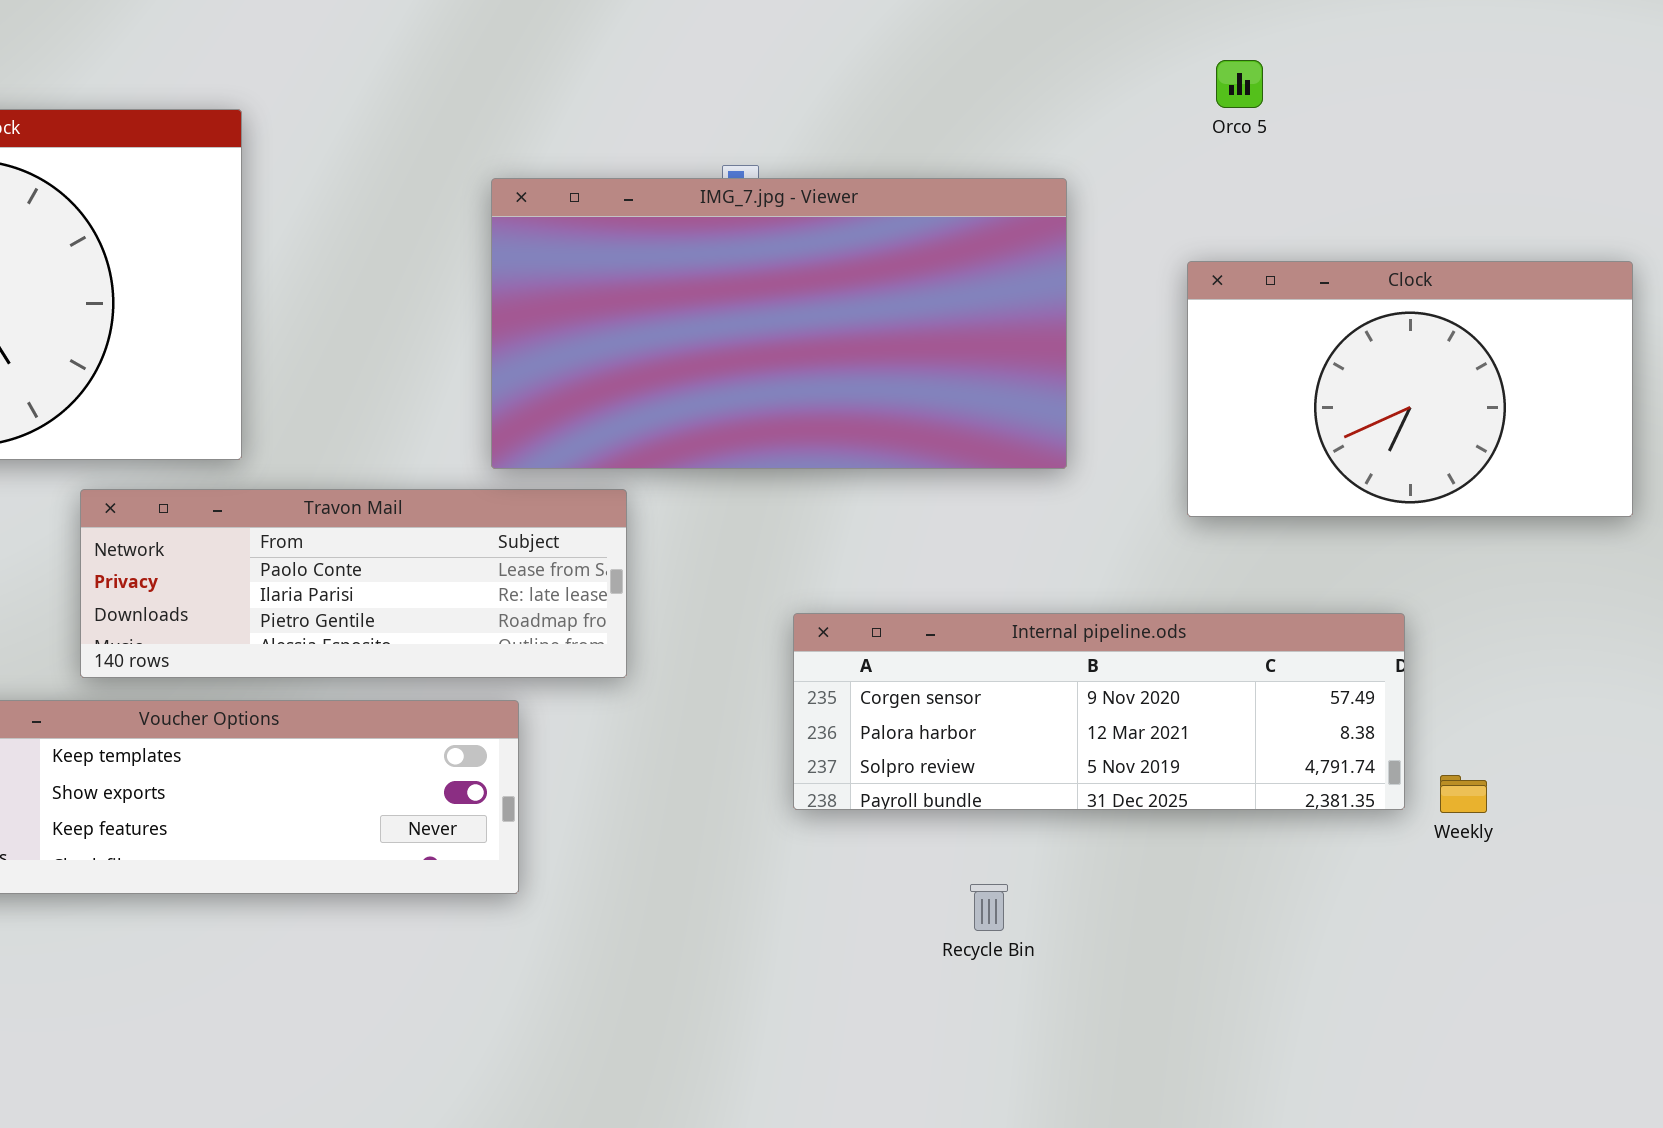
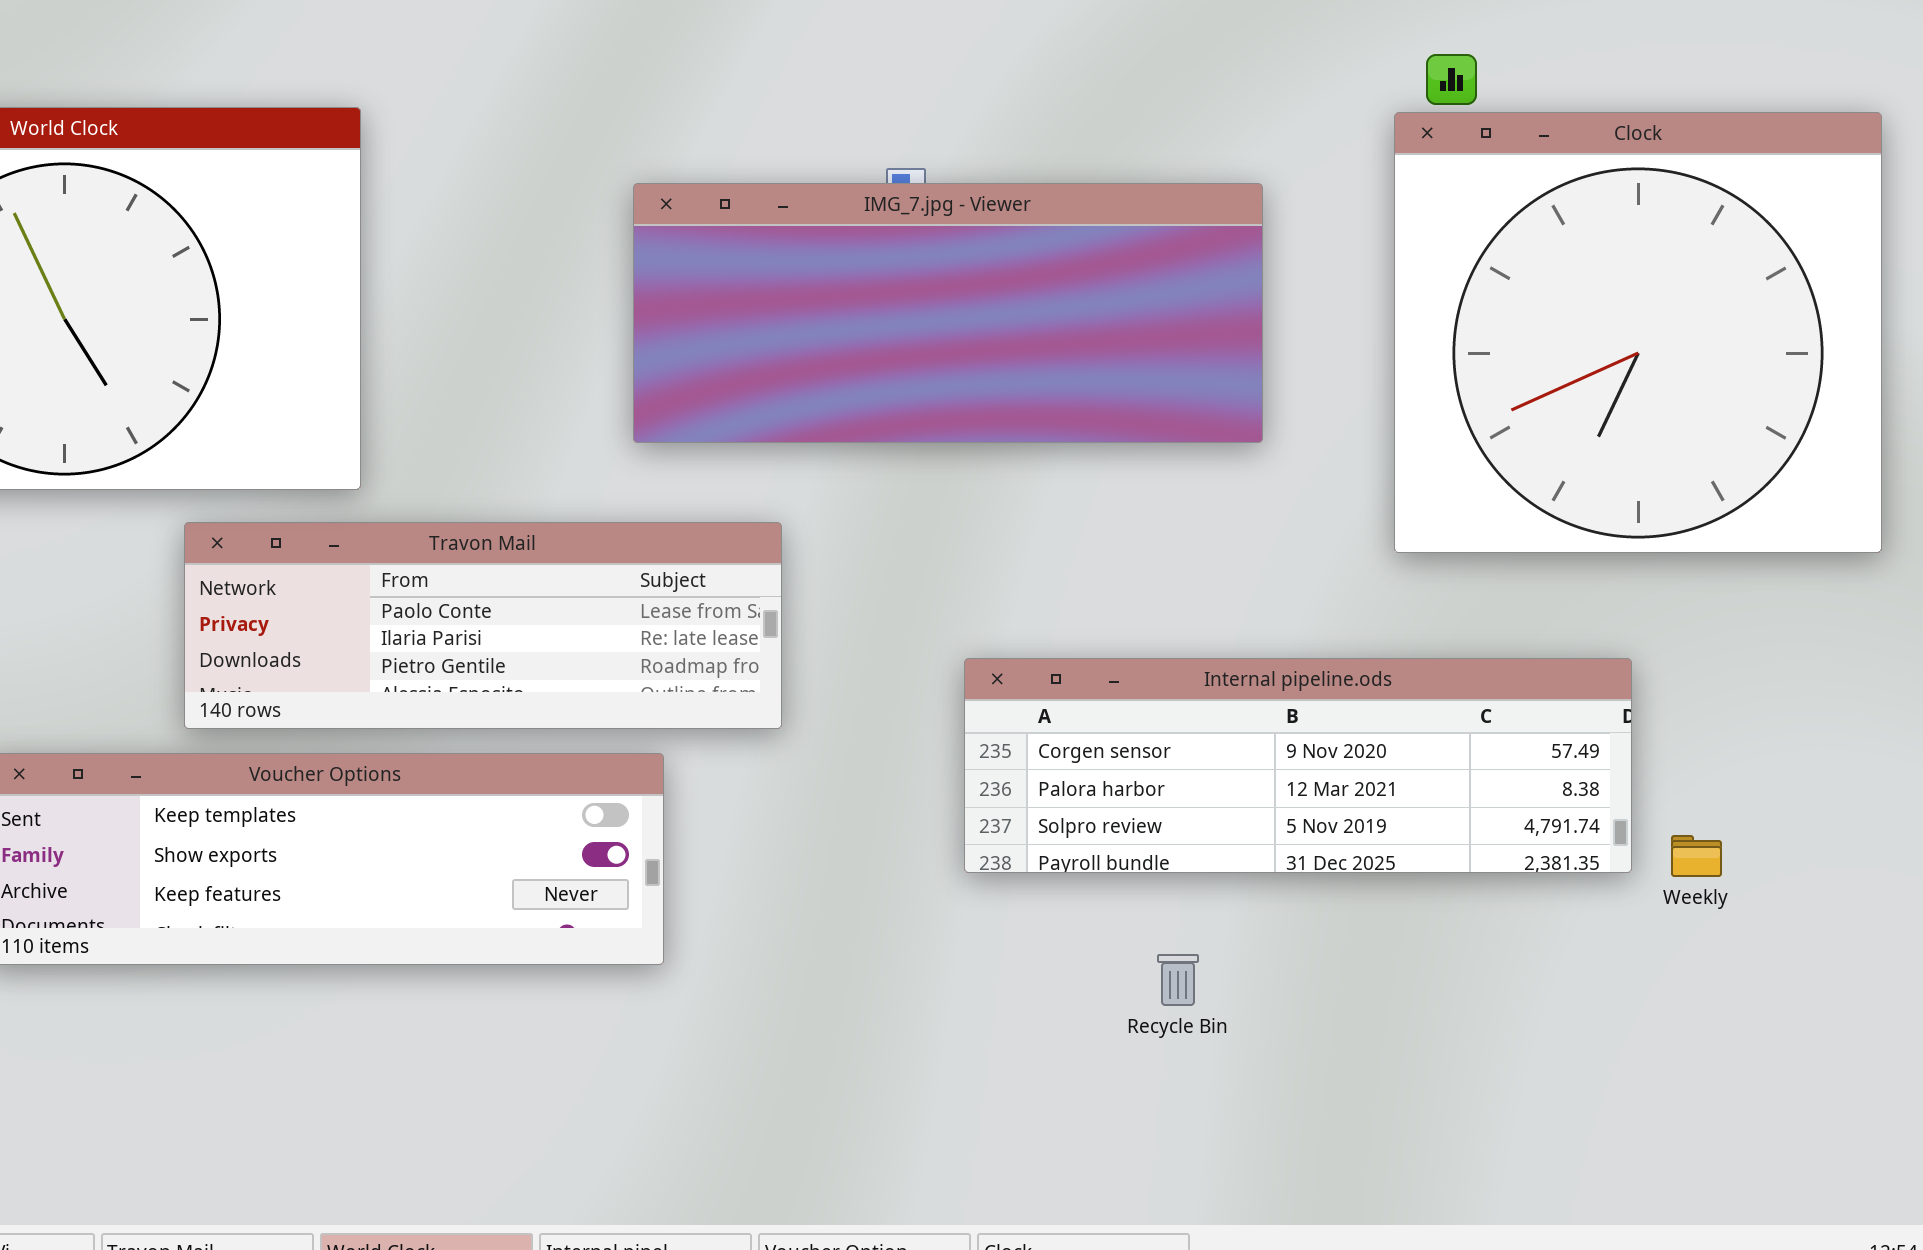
IMG_7.jpg - Viewer: [491,178,1067,469] -> [633,183,1263,443], resized
Clock: [1187,261,1633,517] -> [1394,112,1882,553], resized

